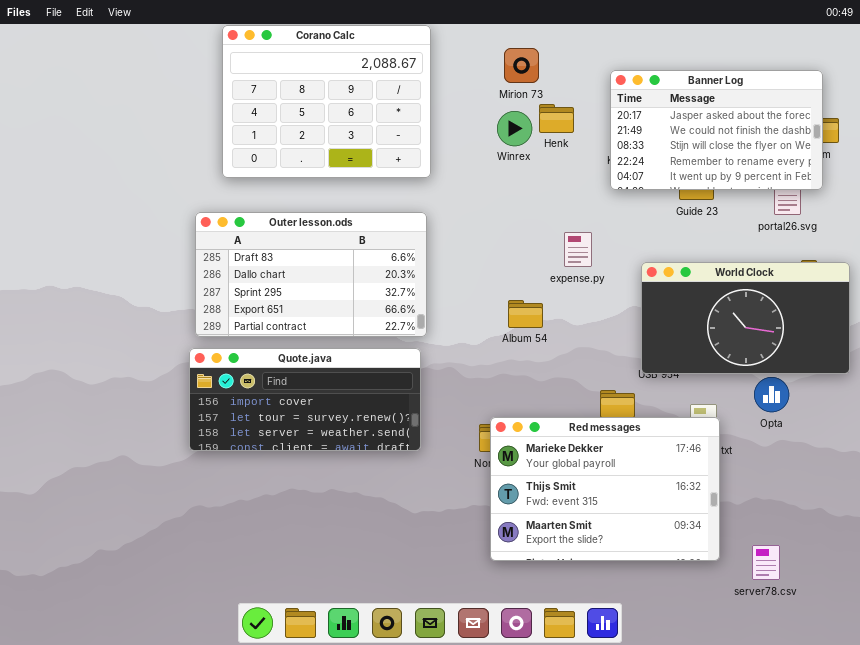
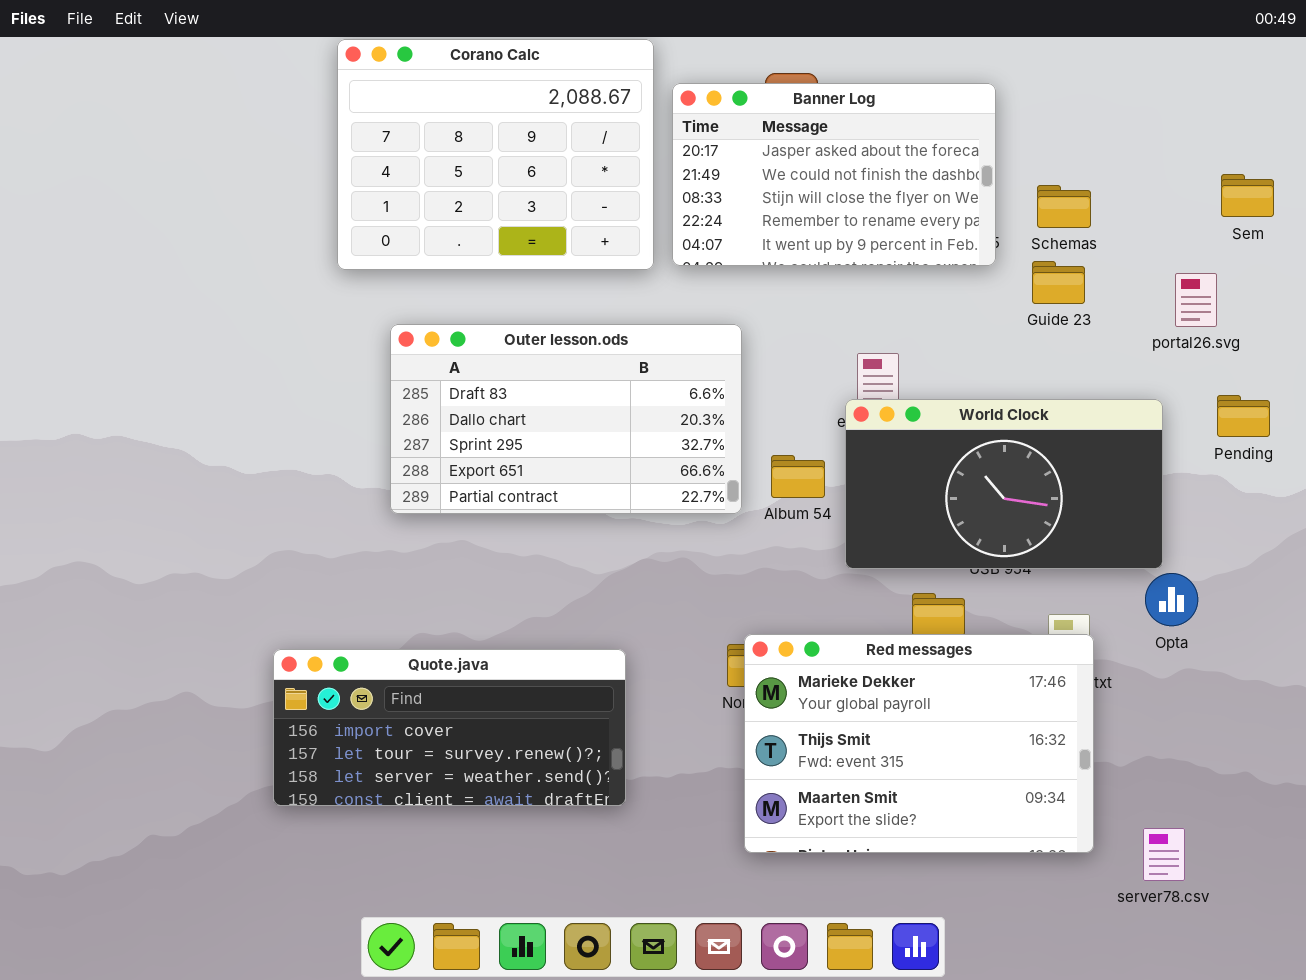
Banner Log: [610,70,823,190] -> [672,83,996,266], moved
Outer lesson.ods: [195,212,427,337] -> [390,324,742,514], moved
World Clock: [641,262,850,374] -> [845,399,1163,569], moved
Quote.java: [189,348,421,451] -> [273,649,626,806], moved

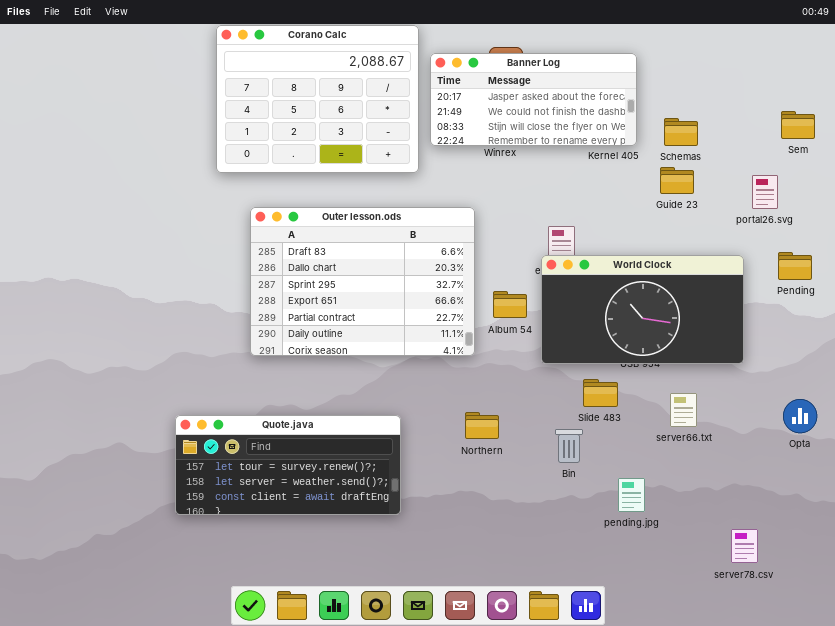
Banner Log: [672,83,996,266] -> [430,53,637,146], resized
Outer lesson.ods: [390,324,742,514] -> [250,207,475,356], resized
Opta: [1145,573,1198,626] -> [783,399,817,433], moved
Red messages: [744,634,1094,853] -> none, closed
Quote.java: [273,649,626,806] -> [175,415,401,515], scrolled down 1 row

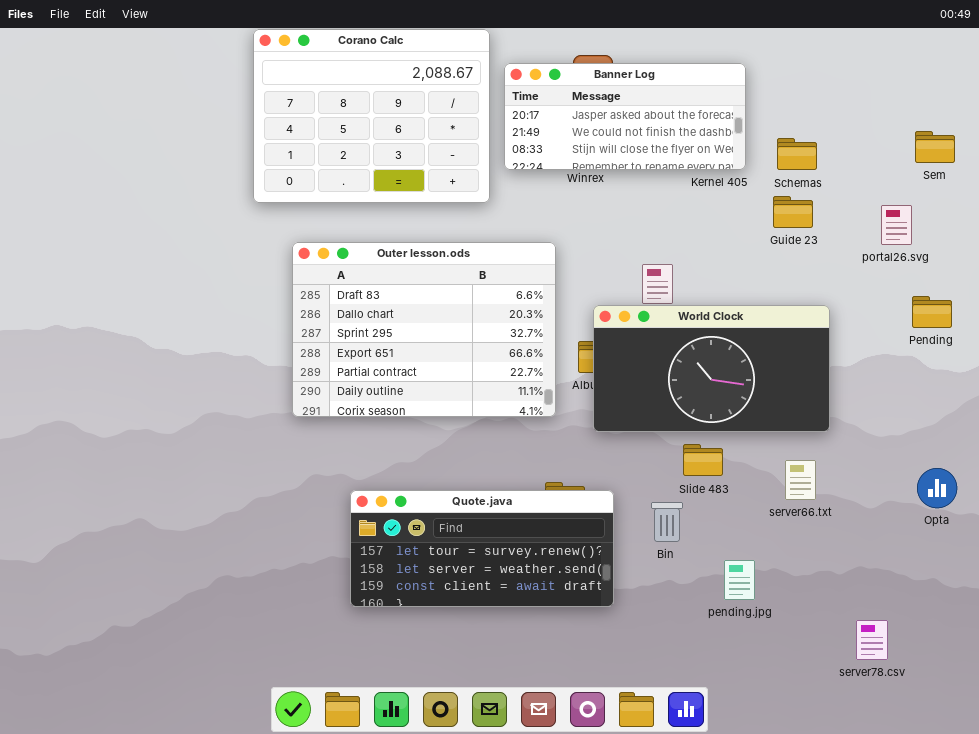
World Clock: [541,255,744,364] -> [593,305,830,432], moved
Quote.java: [175,415,401,515] -> [350,490,614,607], moved

